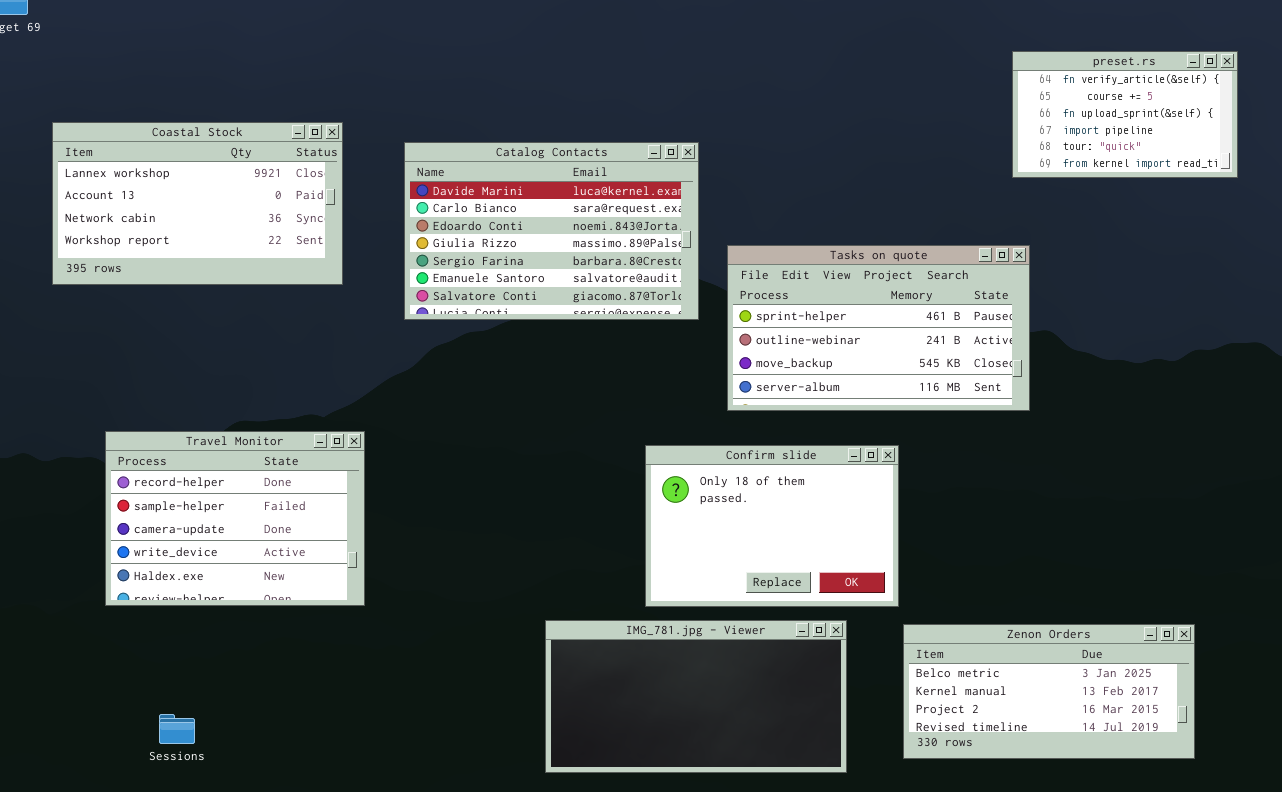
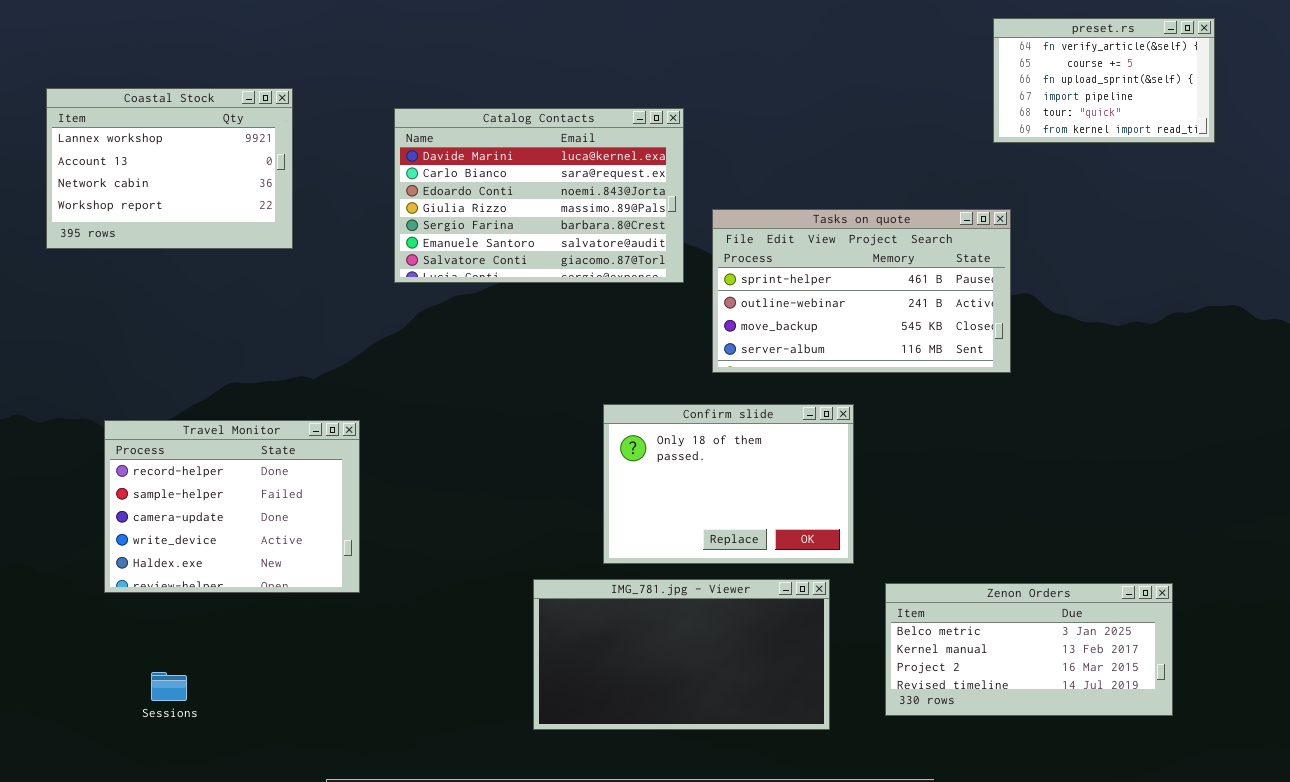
Coastal Stock: [52,122,343,285] -> [46,88,293,249], resized
Travel Monitor: [105,431,365,606] -> [104,420,360,593], moved
Confirm slide: [645,445,899,607] -> [603,404,854,564], moved

